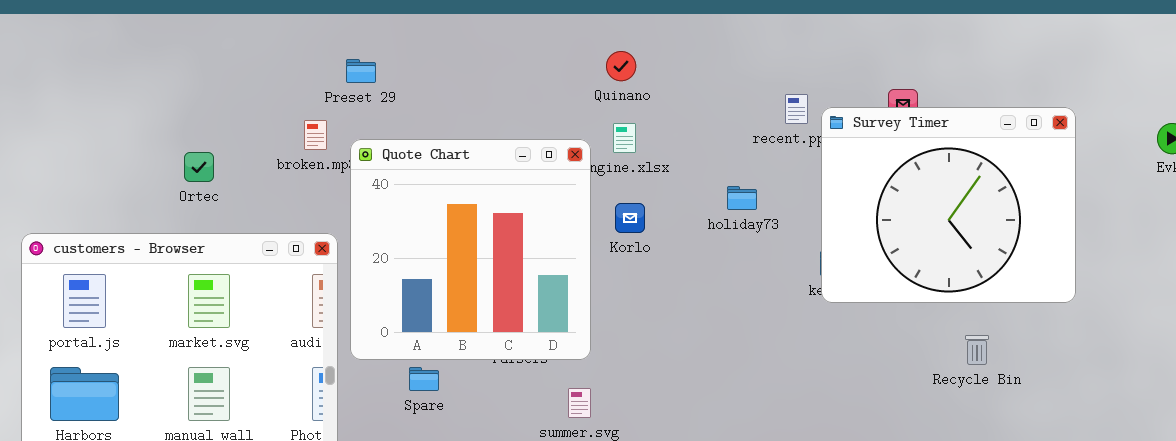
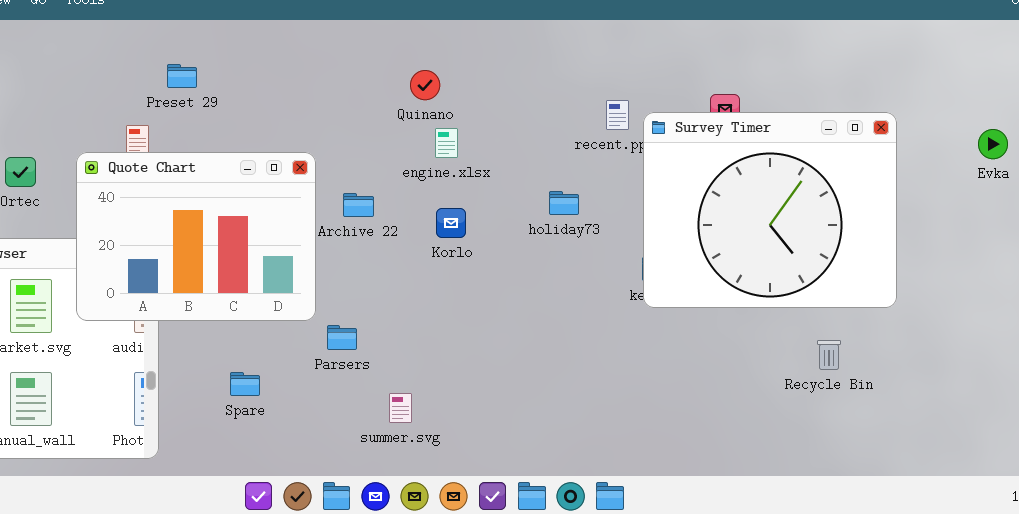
Quinano: [606,51,636,81] -> [410,70,440,100], moved
Quote Chart: [350,139,591,360] -> [76,152,316,321], moved, resized
Recycle Bin: [965,335,989,365] -> [817,340,841,370], moved

